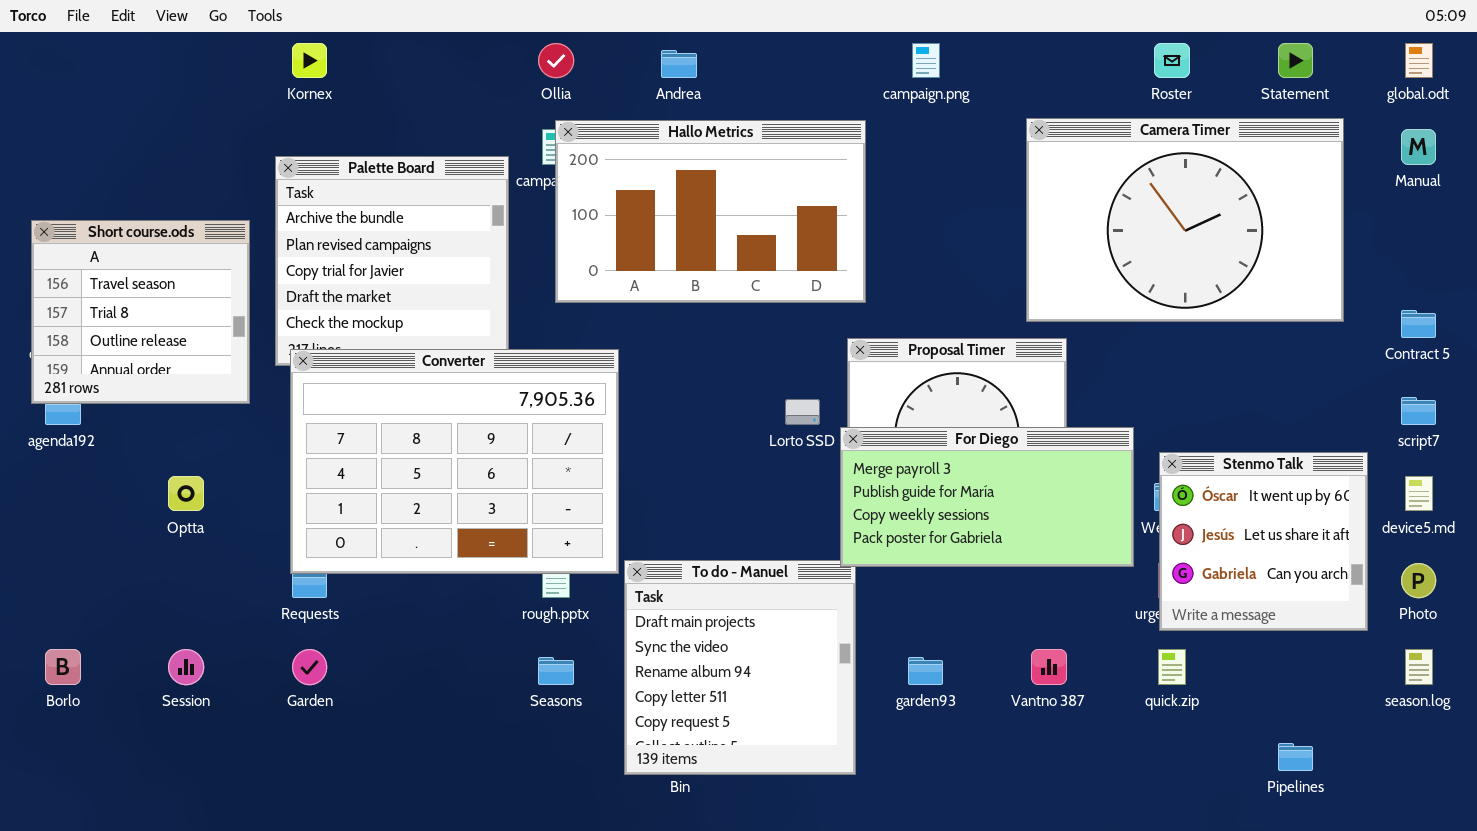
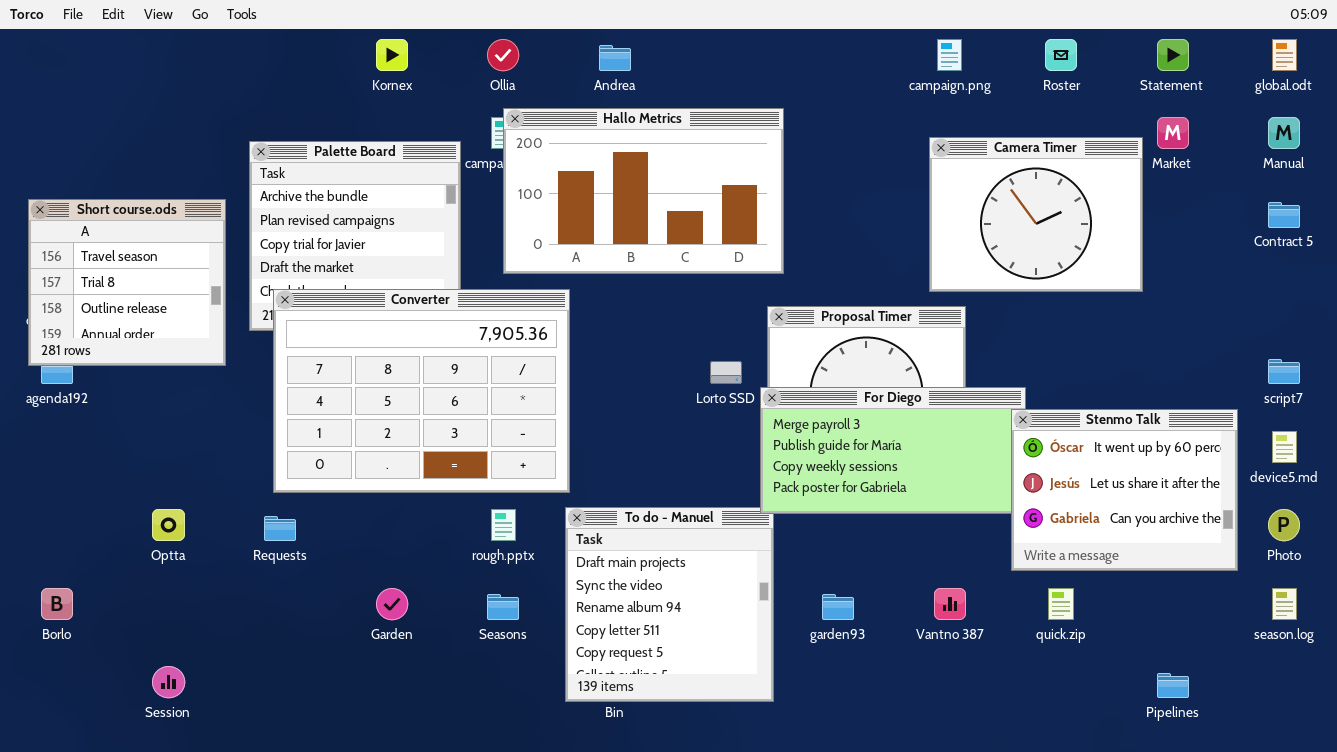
Kornex: [292,43,327,78] -> [376,39,408,71], moved
campaign.png: [912,43,940,78] -> [937,39,962,71], moved
Camera Timer: [1026,118,1344,322] -> [929,137,1143,292], resized
Contract 5: [1401,310,1436,338] -> [1268,202,1300,228], moved
Converter: [290,349,619,574] -> [273,289,570,493], moved
Stenmo Talk: [1159,452,1368,631] -> [1011,409,1238,571], resized
Optta: [168,476,204,511] -> [152,509,185,541], moved
Session: [168,649,204,685] -> [152,666,185,698], moved
Garden: [292,649,327,685] -> [376,588,408,620], moved

